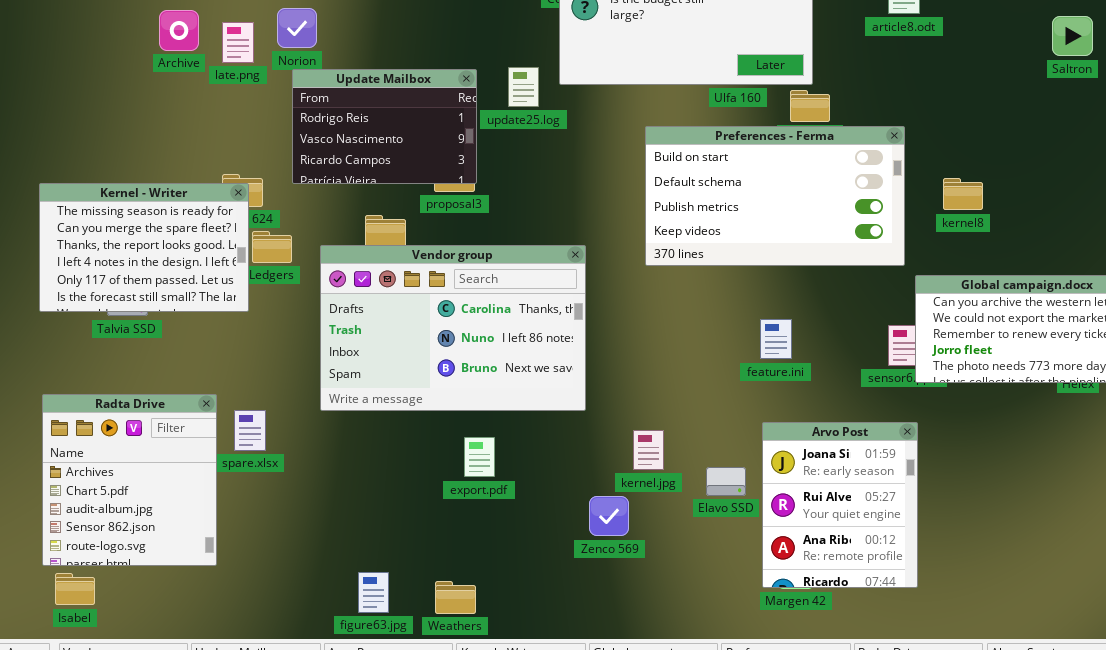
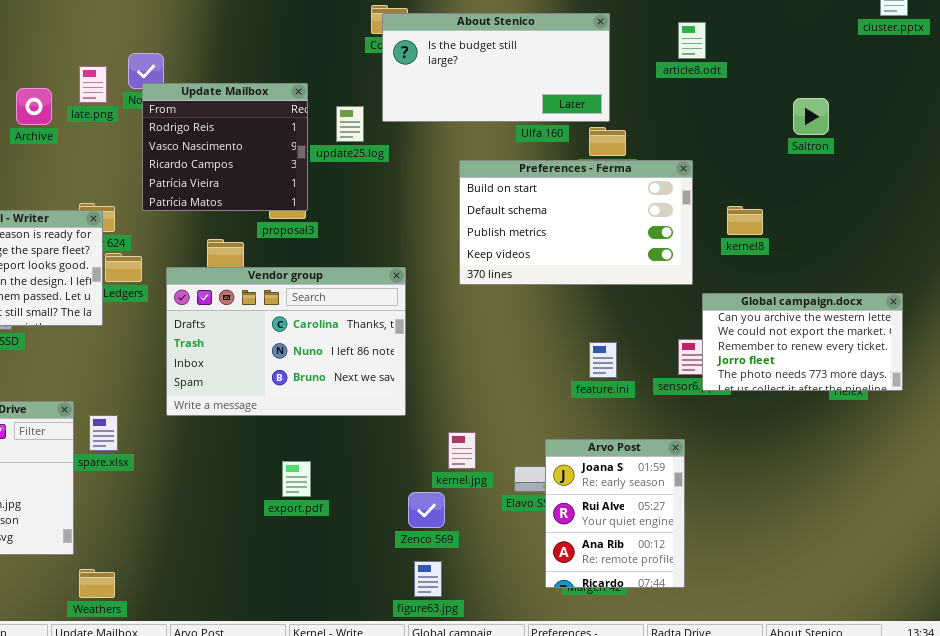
Archive: [159,10,199,51] -> [16,88,52,125], moved
Saltron: [1052,16,1093,56] -> [793,98,829,135], moved
Update Mailbox: [292,69,477,184] -> [142,83,308,211], resized
feature.ini: [760,319,792,359] -> [589,342,617,378], moved
Arvo Post: [762,422,918,588] -> [545,439,685,588], moved
export.pdf: [464,437,495,477] -> [282,461,311,497], moved
figure63.jpg: [358,572,389,613] -> [414,561,442,597], moved
Weathers: [435,581,476,614] -> [79,569,115,598], moved

